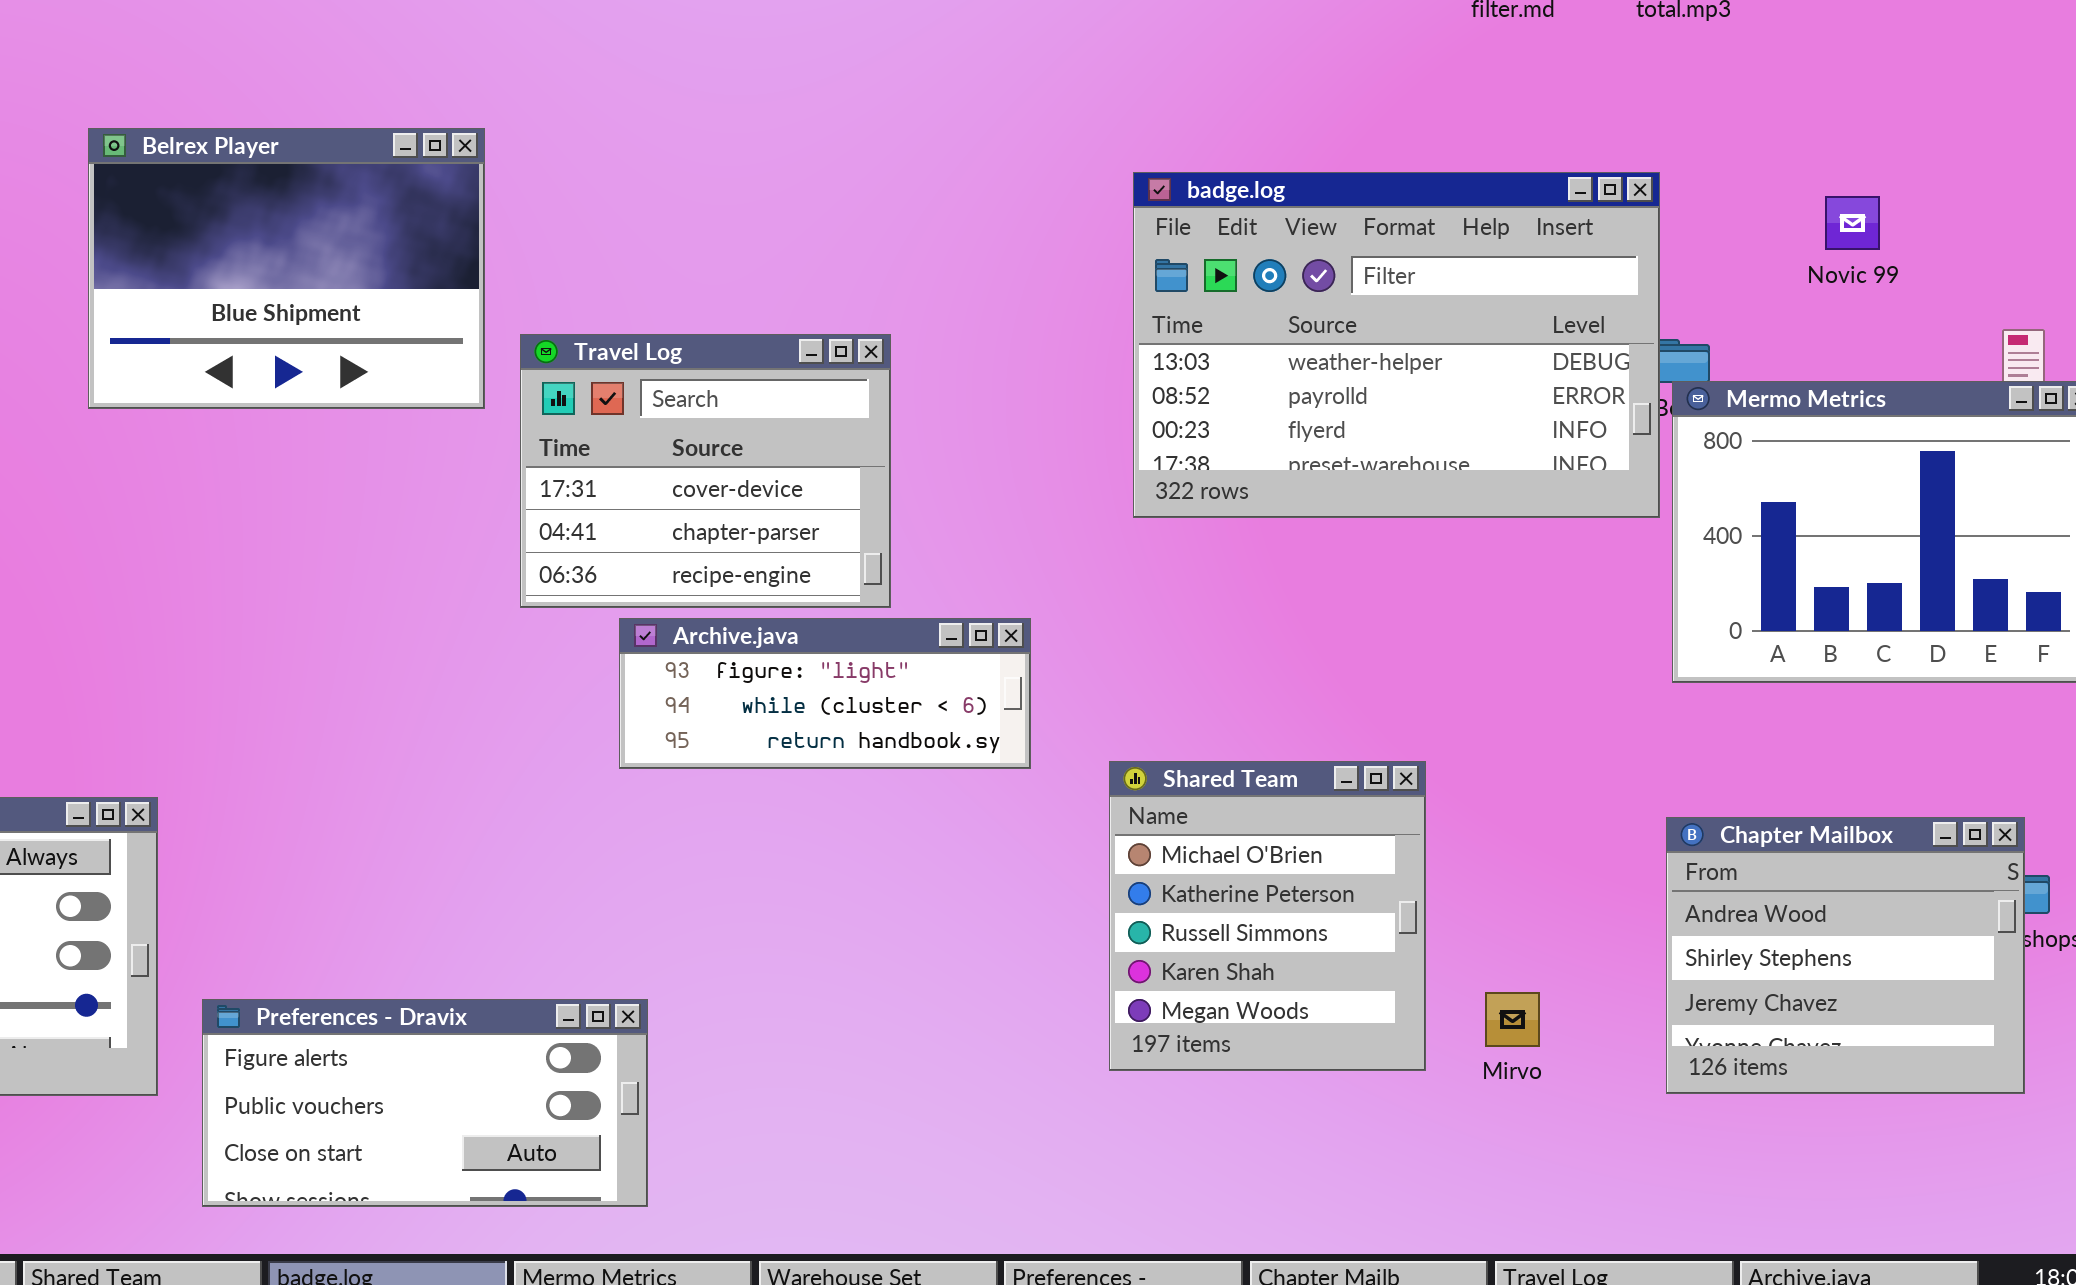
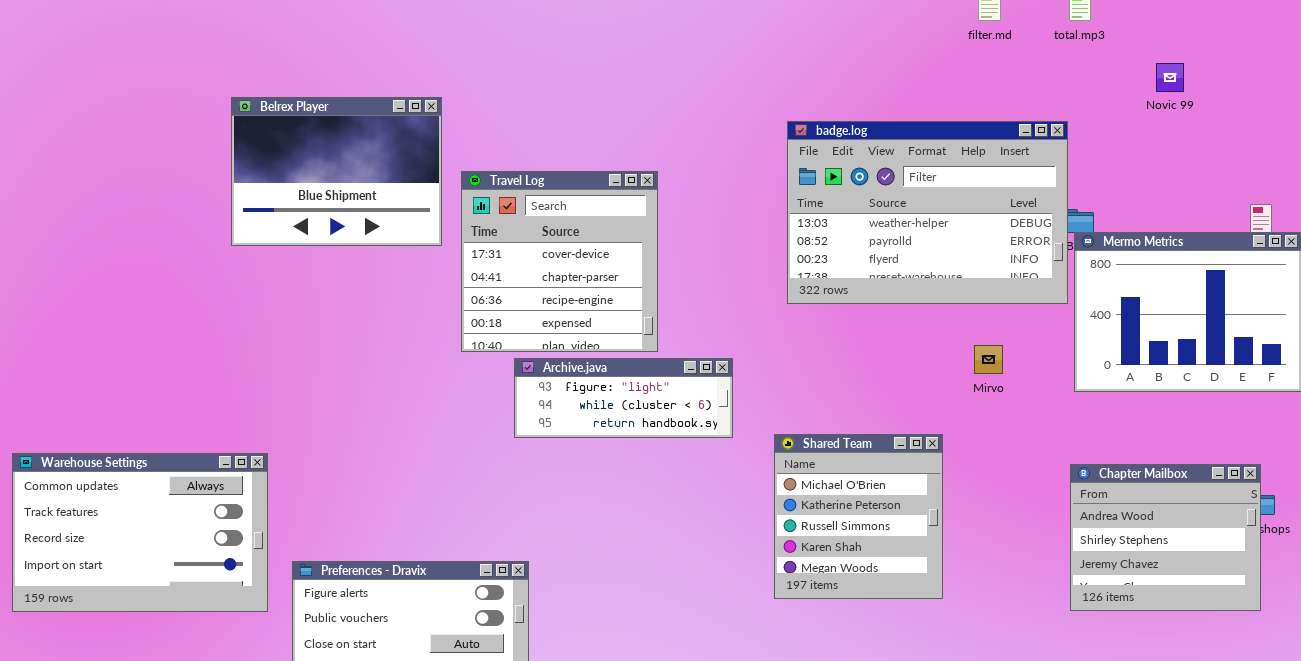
Novic 99: [1825,196,1880,250] -> [1156,63,1184,92], moved
Travel Log: [520,334,891,608] -> [461,171,658,352], resized
Mirvo: [1485,992,1540,1047] -> [974,345,1003,374], moved

